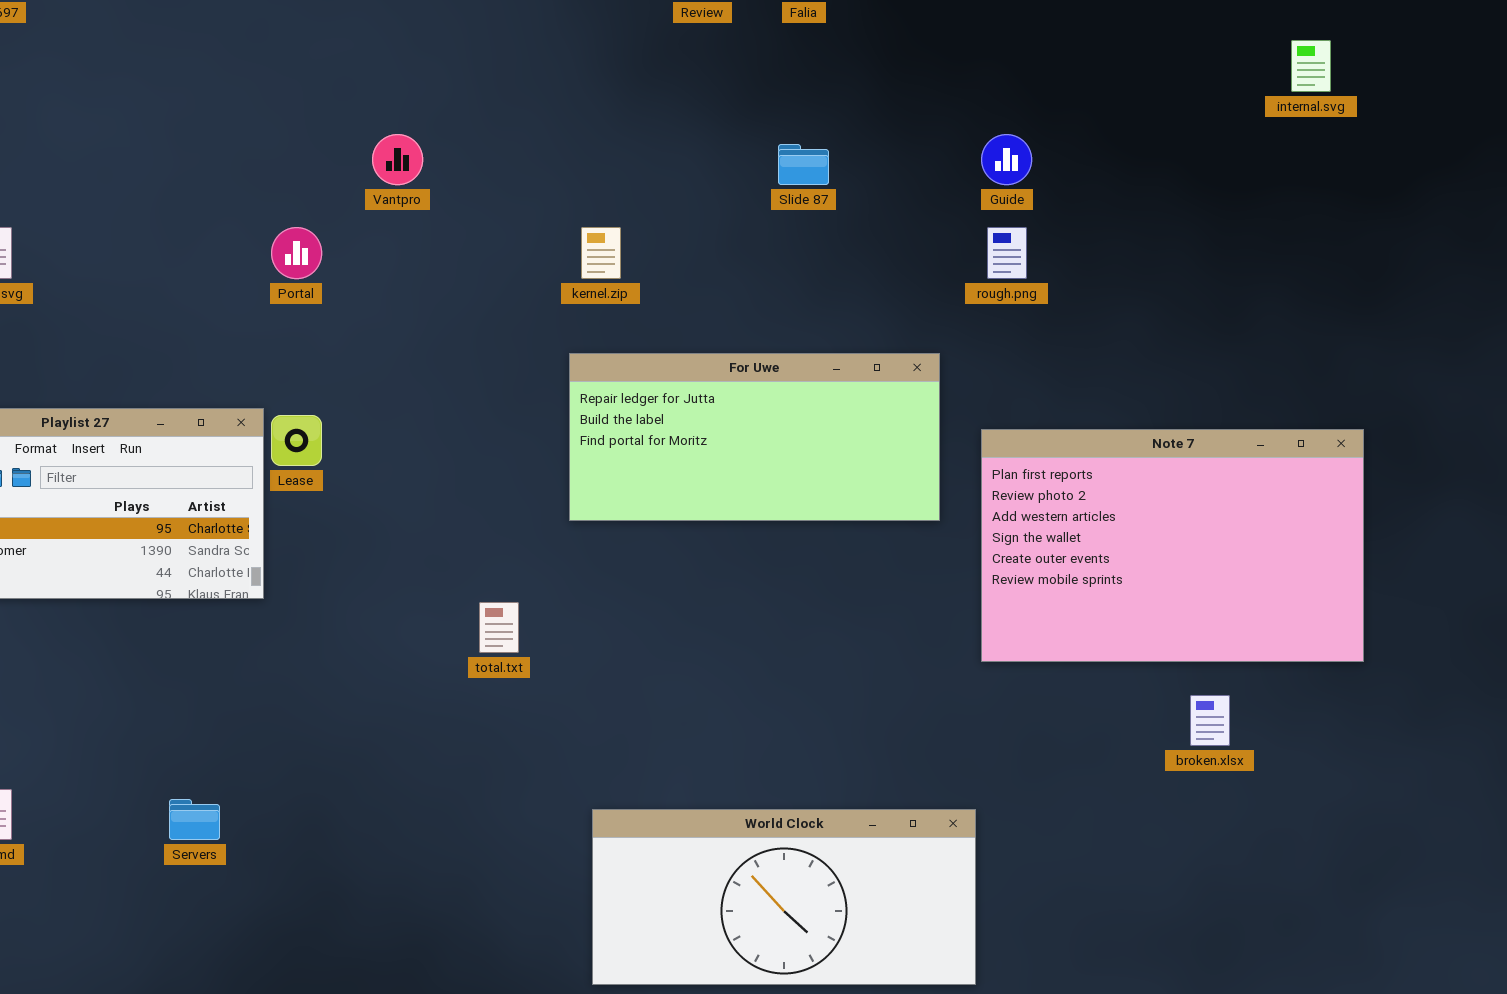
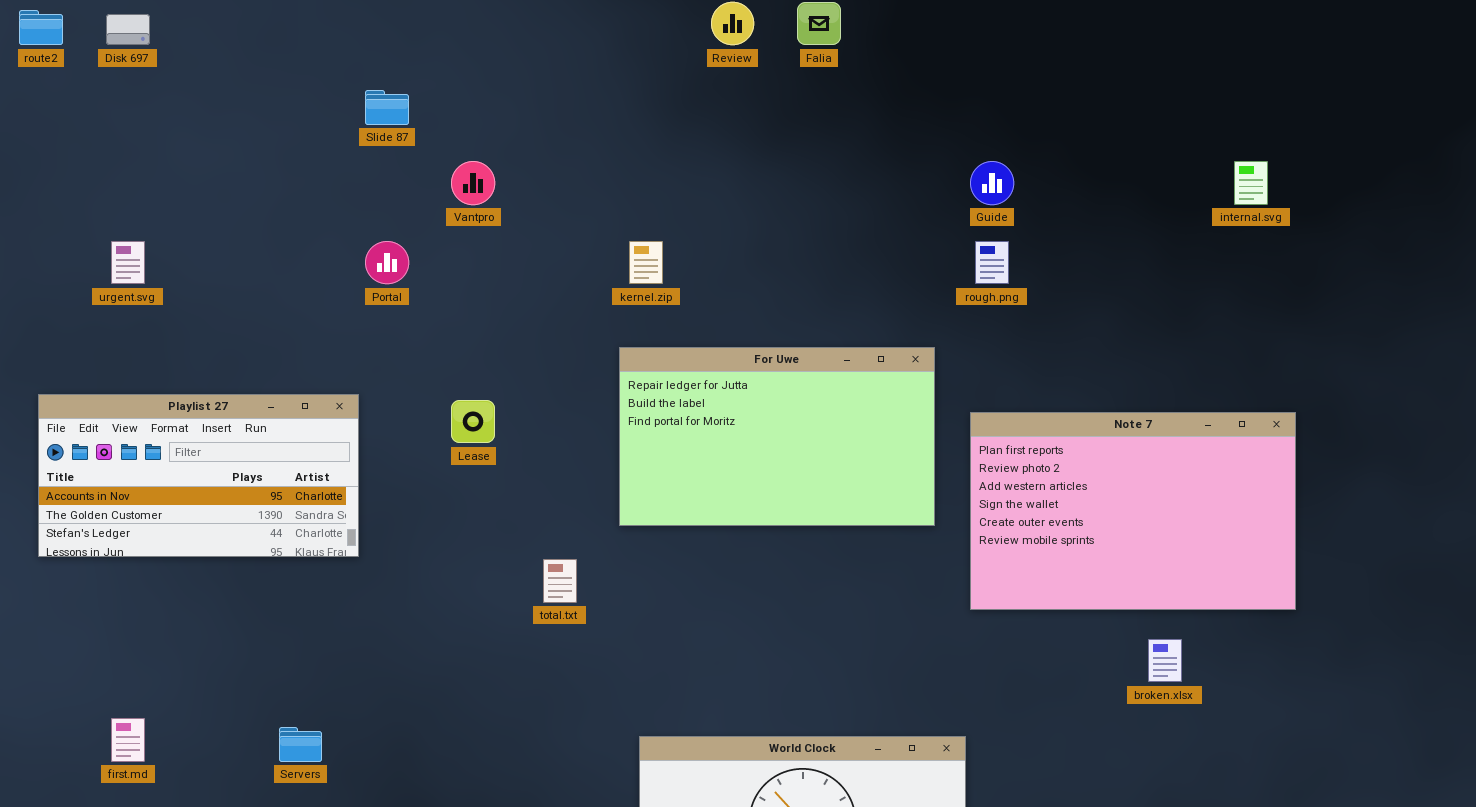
internal.svg: [1291,40,1331,92] -> [1234,161,1268,205], moved
Slide 87: [778,144,829,185] -> [365,90,409,125], moved
For Uwe: [569,353,940,521] -> [619,347,935,526], resized
Lease: [271,415,322,466] -> [451,400,495,443], moved

